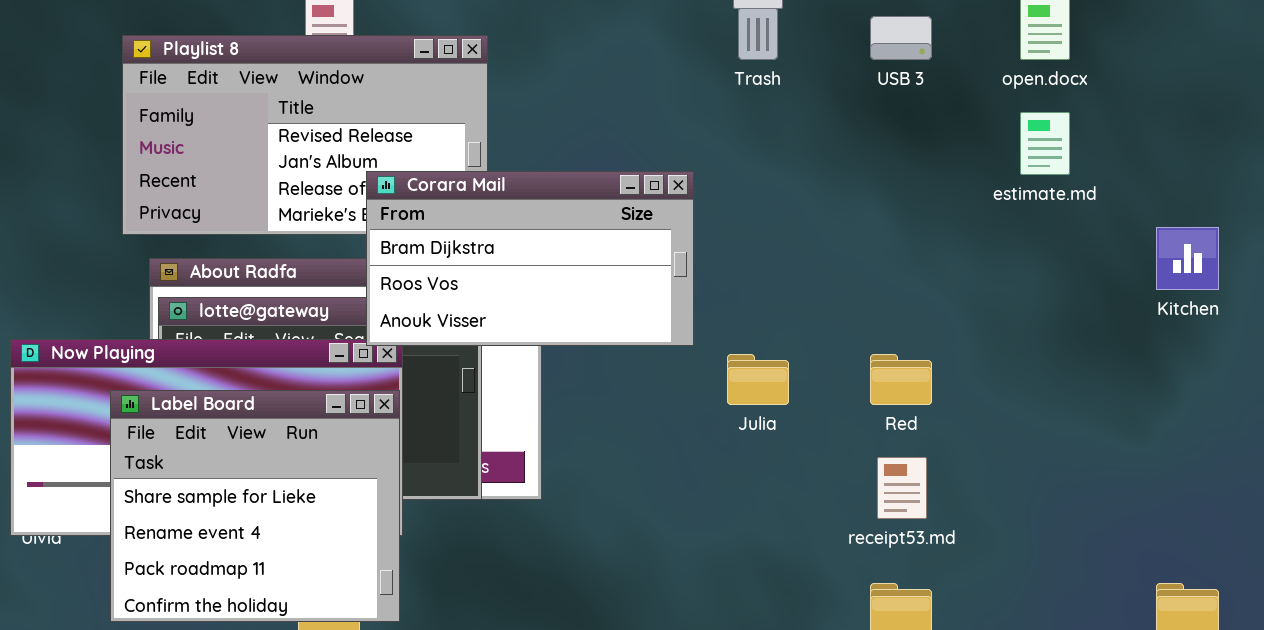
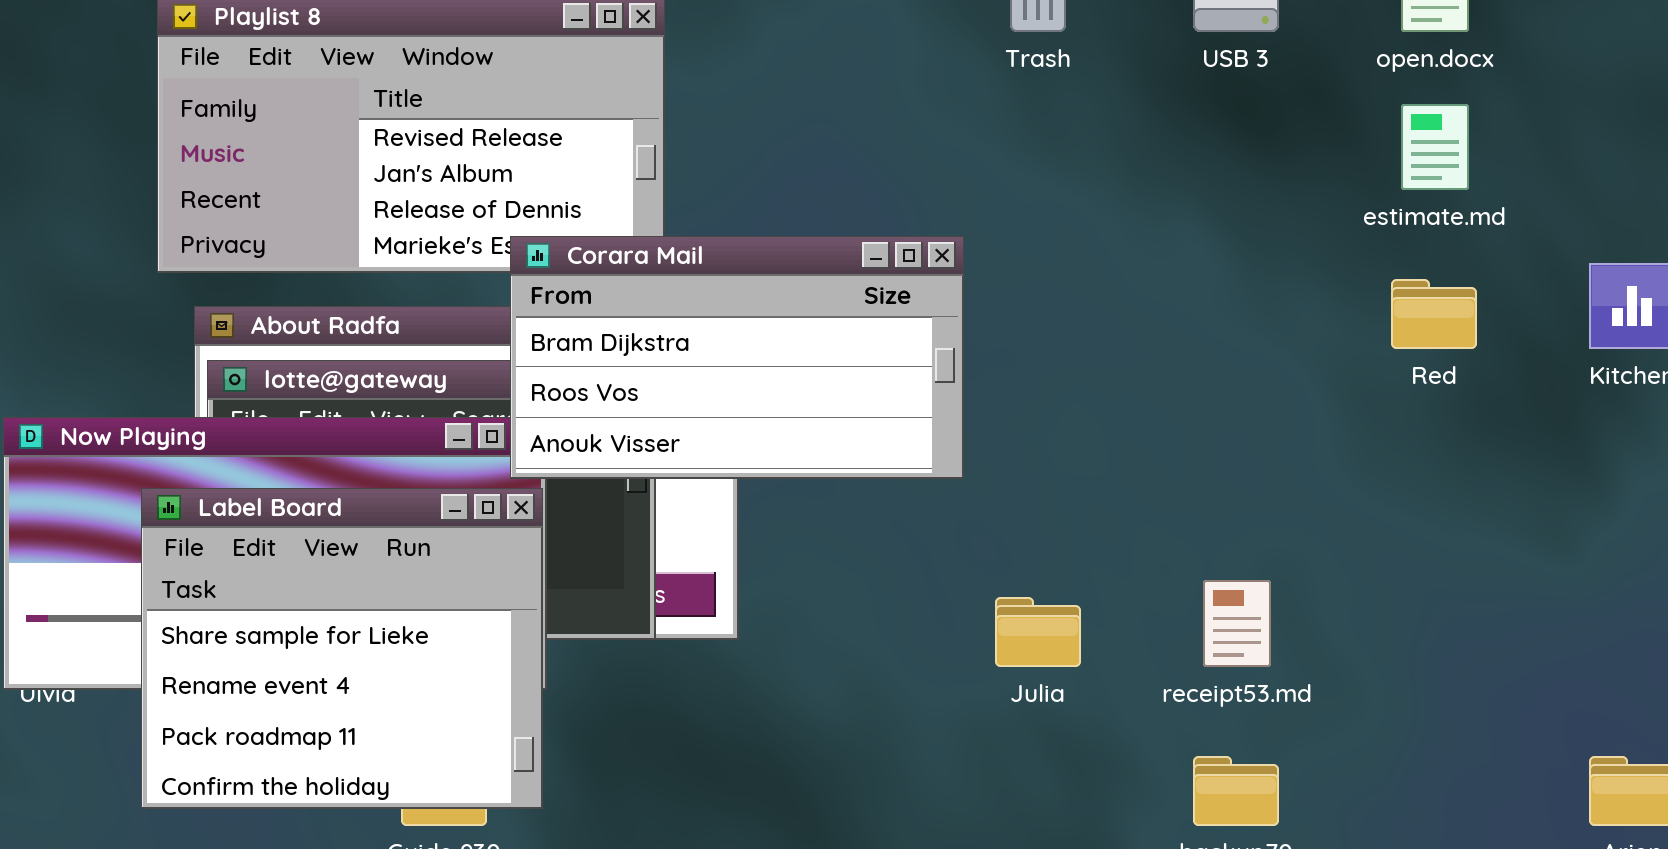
Corara Mail: [366,171,694,346] -> [510,236,964,479], moved
Julia: [727,354,789,405] -> [995,597,1081,667], moved
Red: [870,354,932,405] -> [1391,279,1477,349], moved

